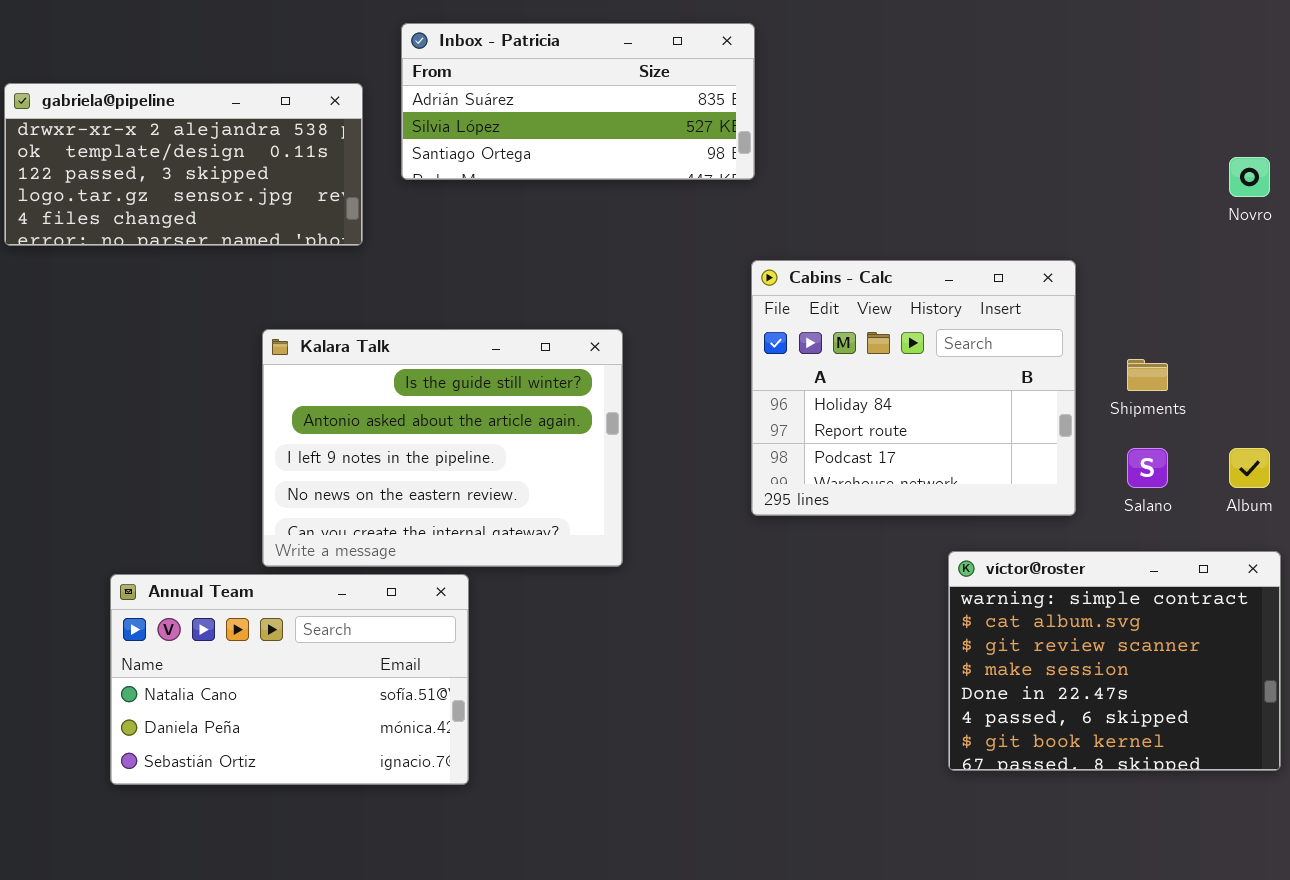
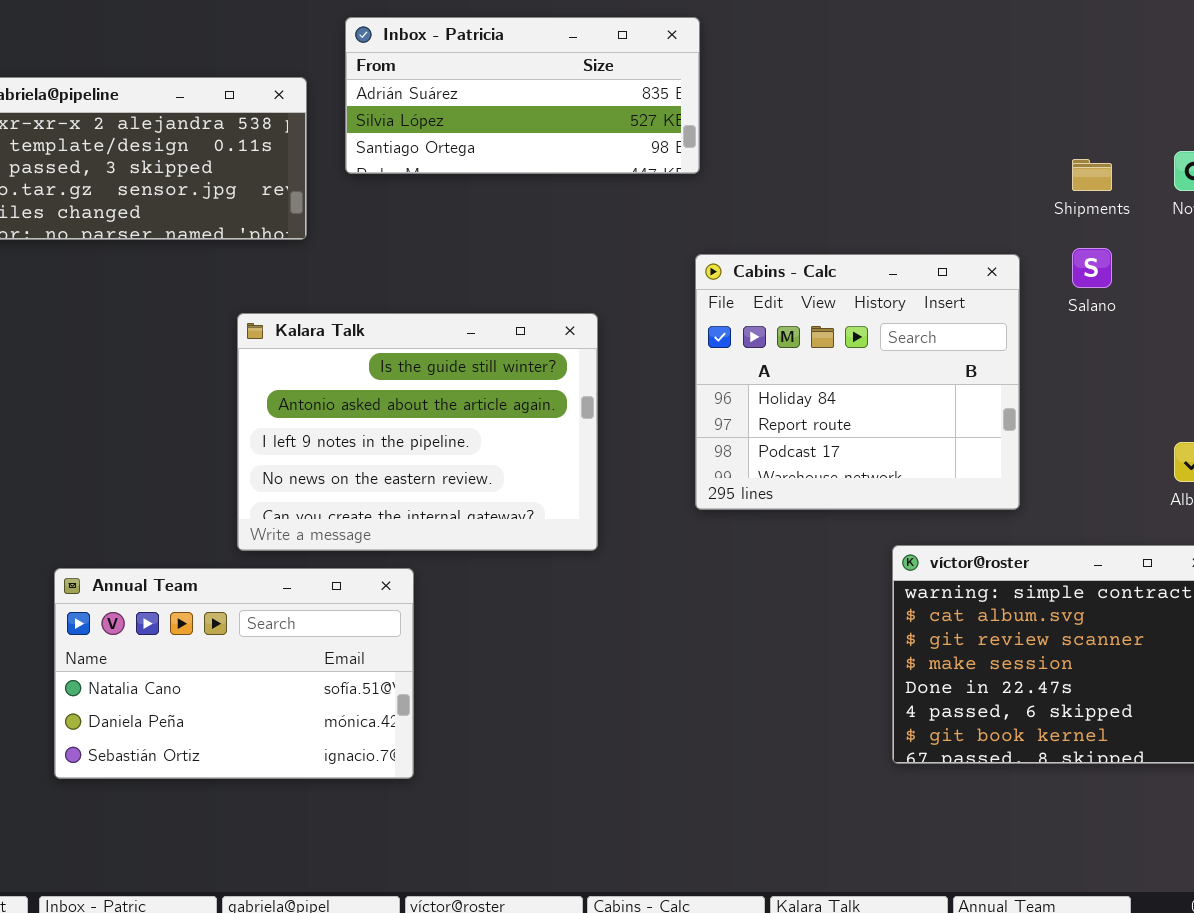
Kalara Talk: [262,329,623,567] -> [237,313,598,551], moved
Shipments: [1127,359,1168,391] -> [1072,159,1112,191], moved
Salano: [1127,448,1168,488] -> [1072,248,1112,288], moved

